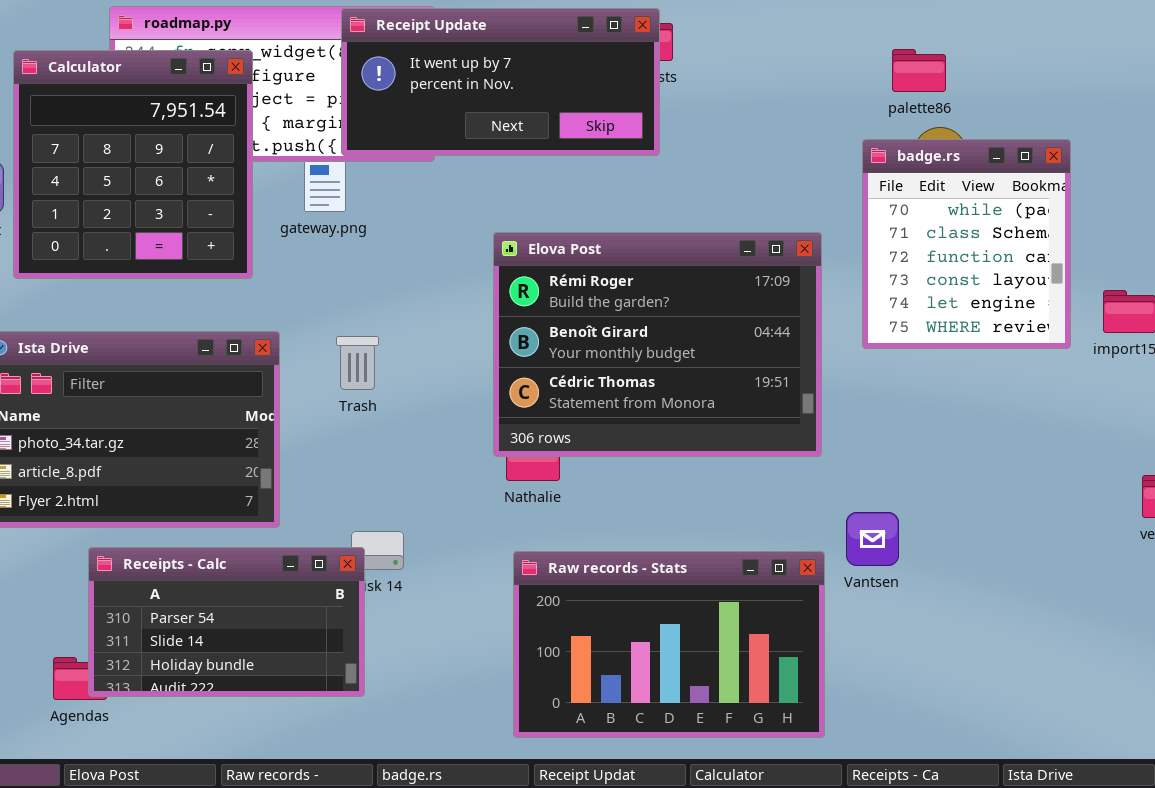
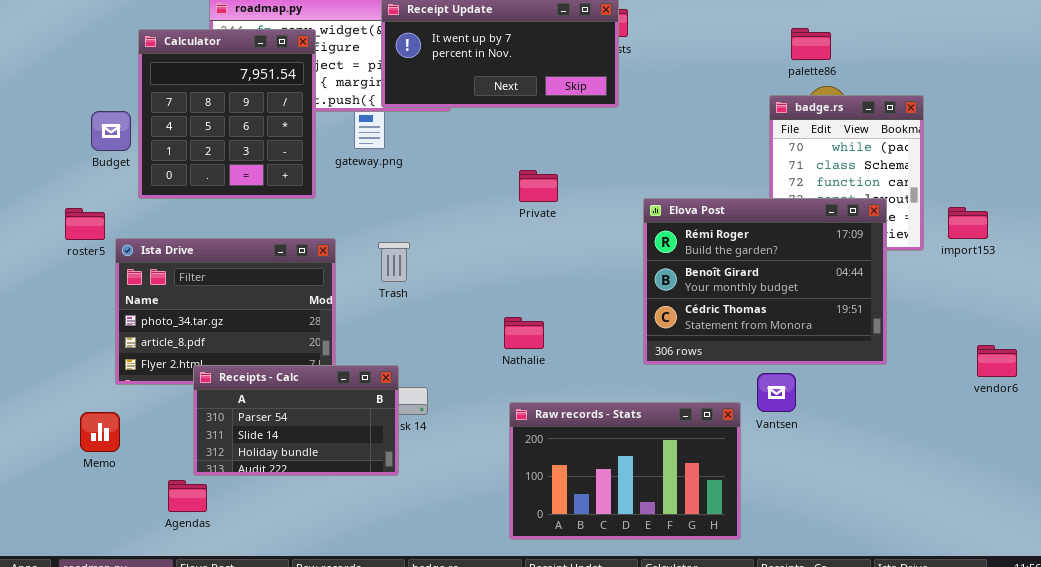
Elova Post: [493,232,822,457] -> [643,198,887,365], moved
Receipts - Calc: [88,547,365,697] -> [193,365,399,476], moved

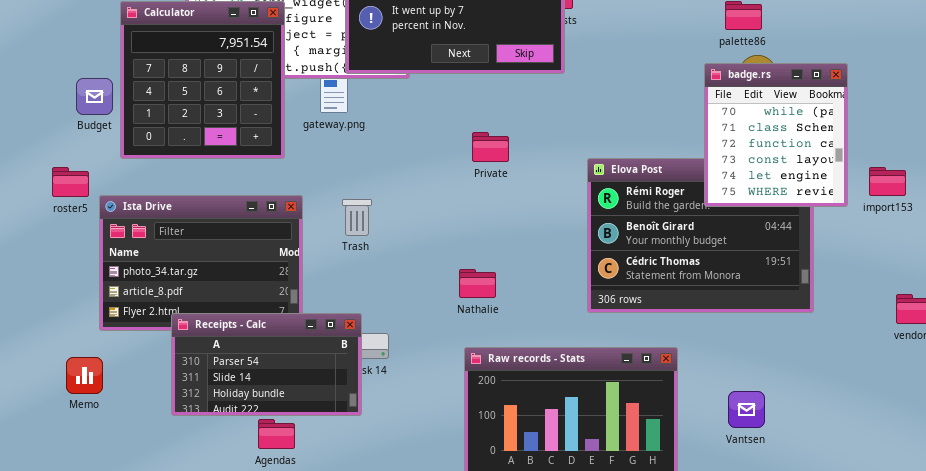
badge.rs: [769,95,924,251] -> [704,63,848,207], raised
Vantsen: [757,373,796,412] -> [728,391,765,428], moved
Agendas: [168,480,207,512] -> [258,419,295,449], moved

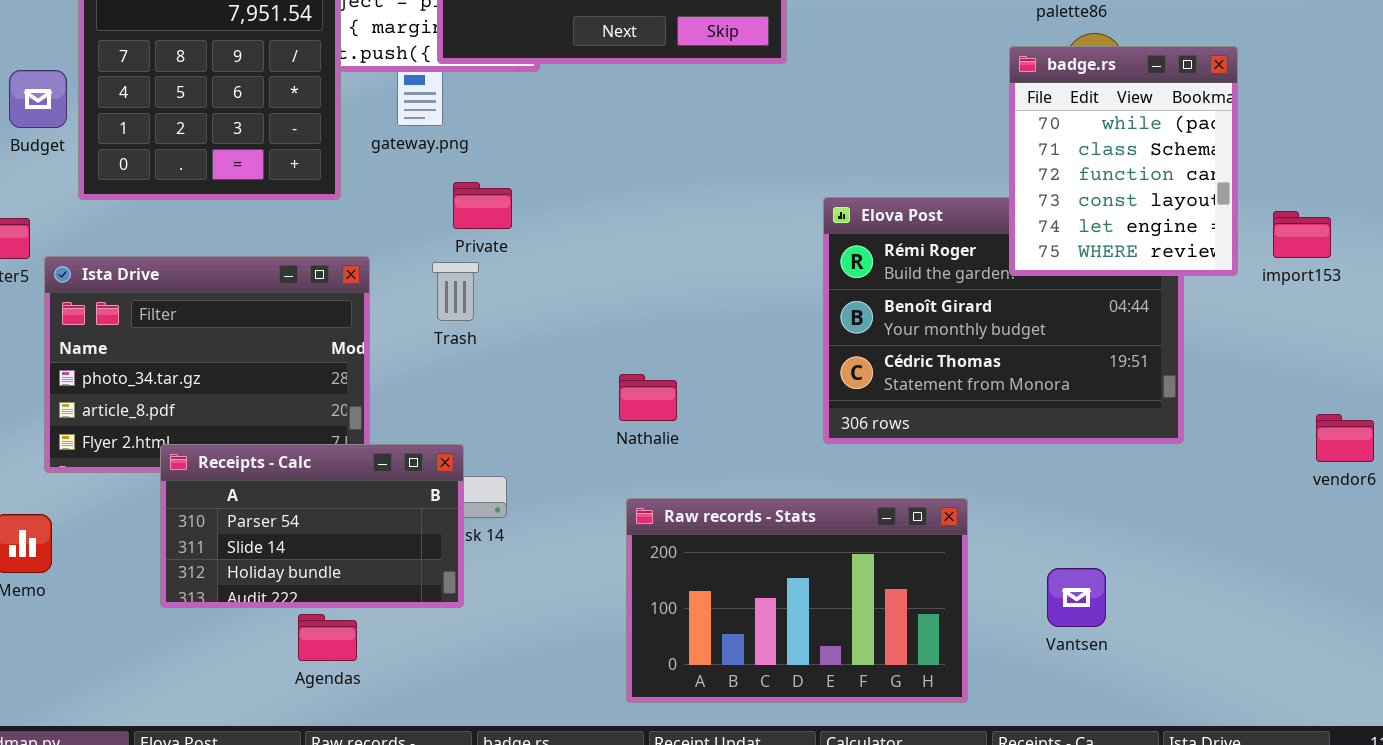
Private: [472,132,509,162] -> [453,182,512,229], moved

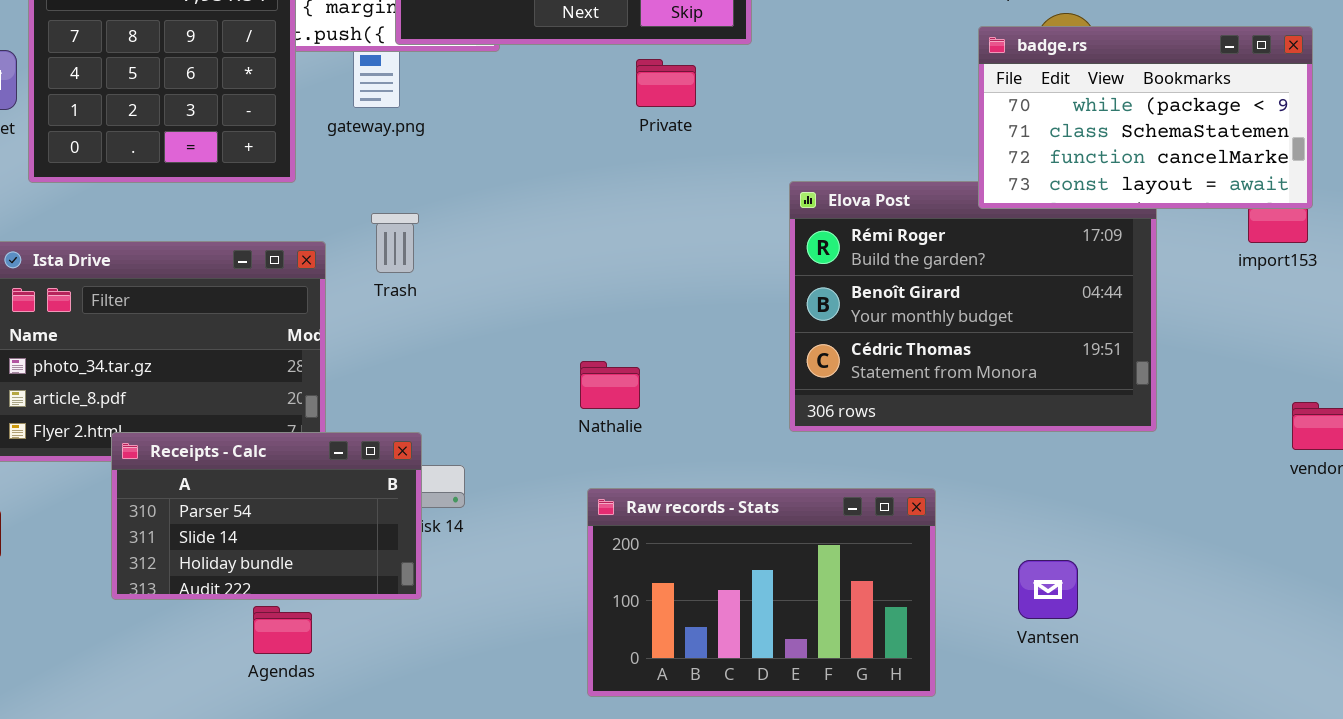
badge.rs: [1009,46,1238,276] -> [978,26,1313,209], resized
Private: [453,182,512,229] -> [636,59,696,107], moved
Trash: [432,262,479,321] -> [371,213,419,273], moved

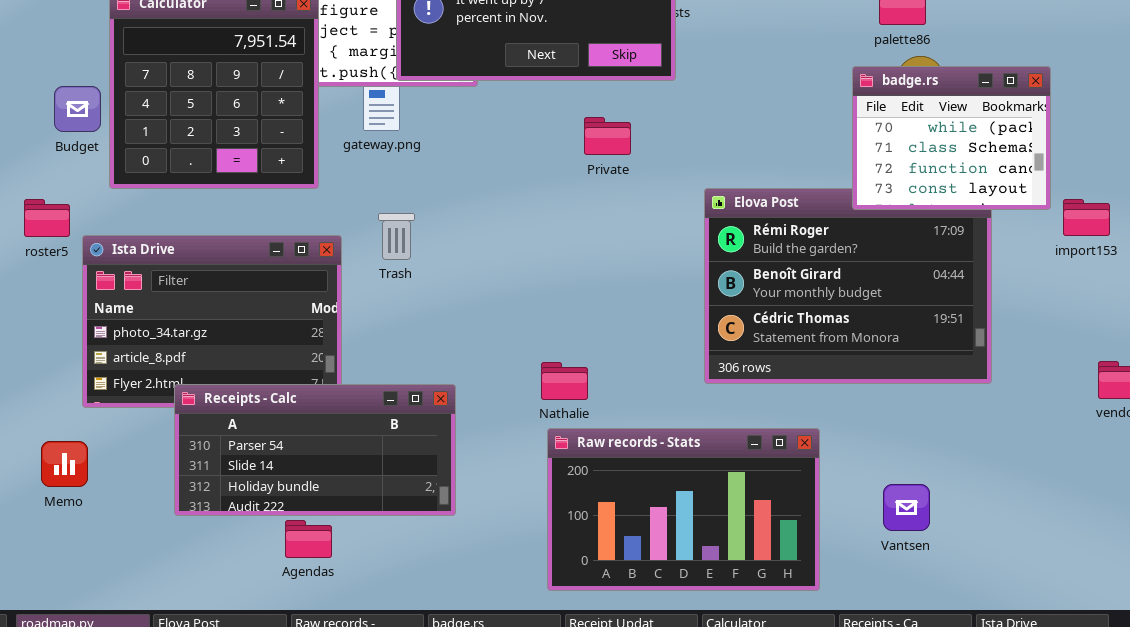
badge.rs: [978,26,1313,209] -> [852,66,1051,210], resized
Private: [636,59,696,107] -> [584,117,631,155], moved
Nathalie: [580,361,640,409] -> [541,362,588,400], moved
Receipts - Calc: [111,432,422,600] -> [174,384,456,516], resized

